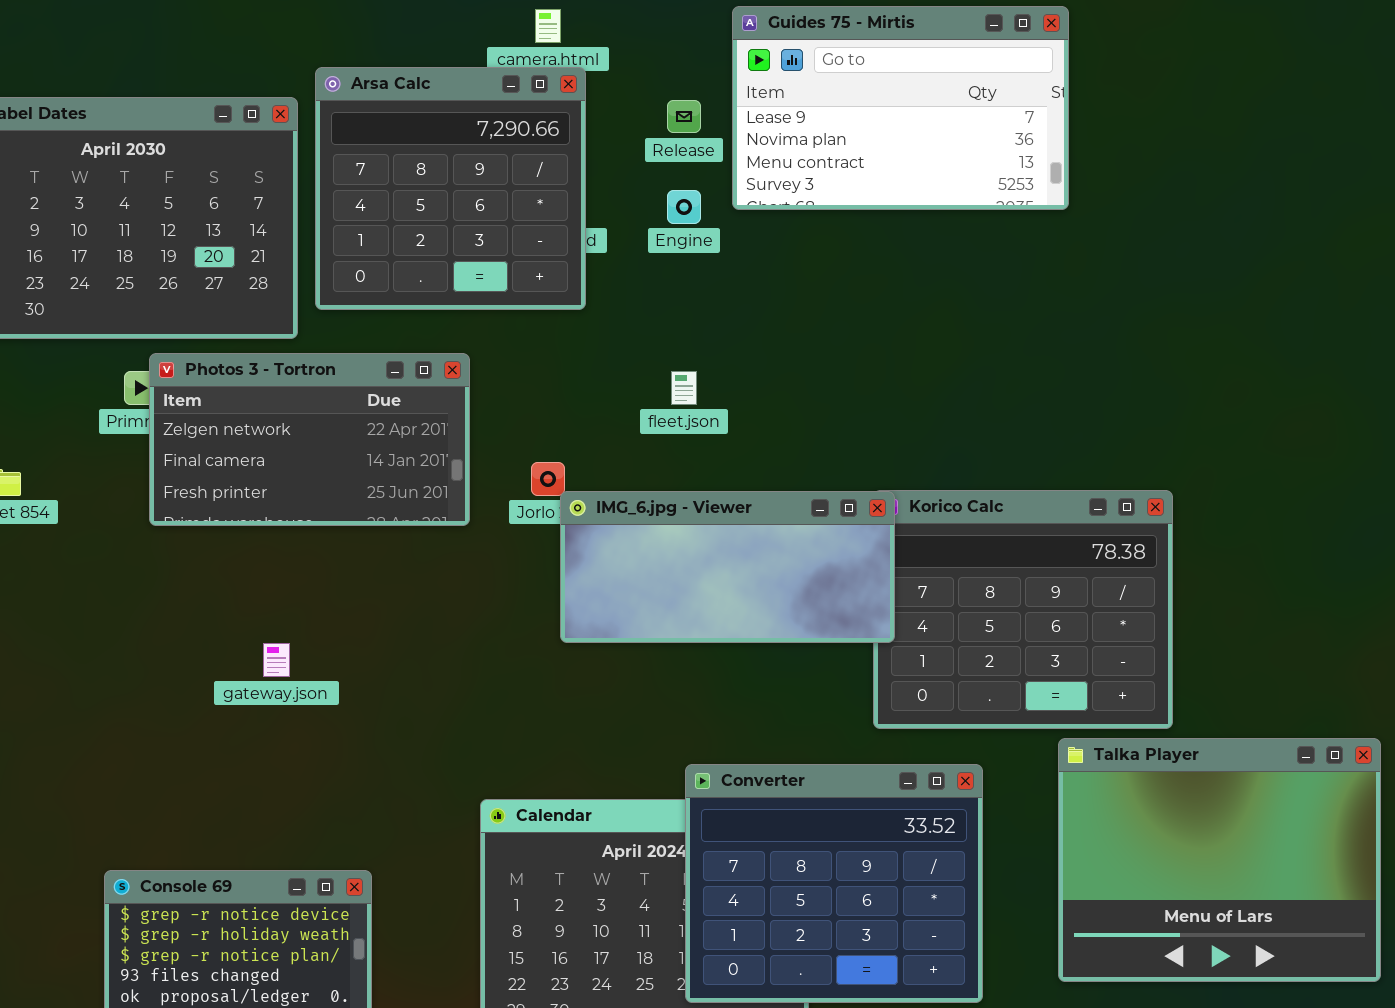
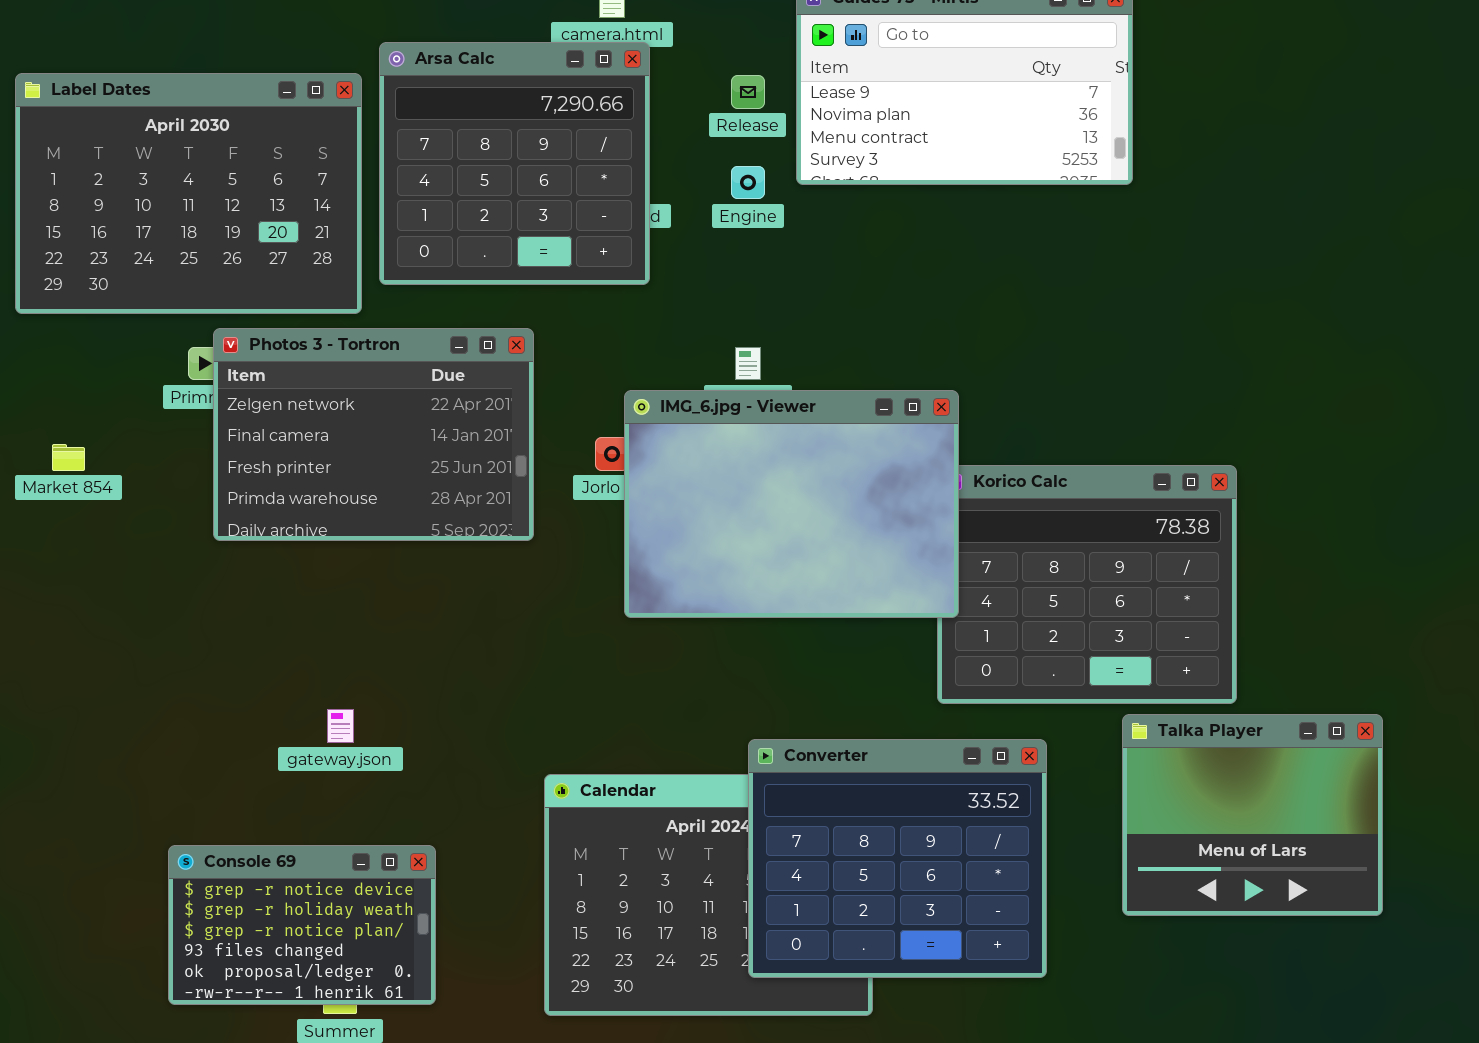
Photos 3 - Tortron: [149,353,470,526] -> [213,328,534,541], resized
IMG_6.jpg - Viewer: [560,491,895,643] -> [624,390,959,618], resized
gateway.json: [263,643,290,677] -> [327,709,354,743], moved
Talka Player: [1058,738,1381,982] -> [1122,714,1383,916], resized

